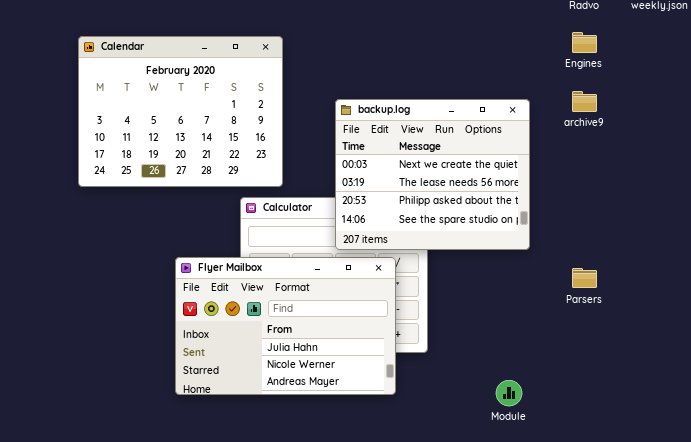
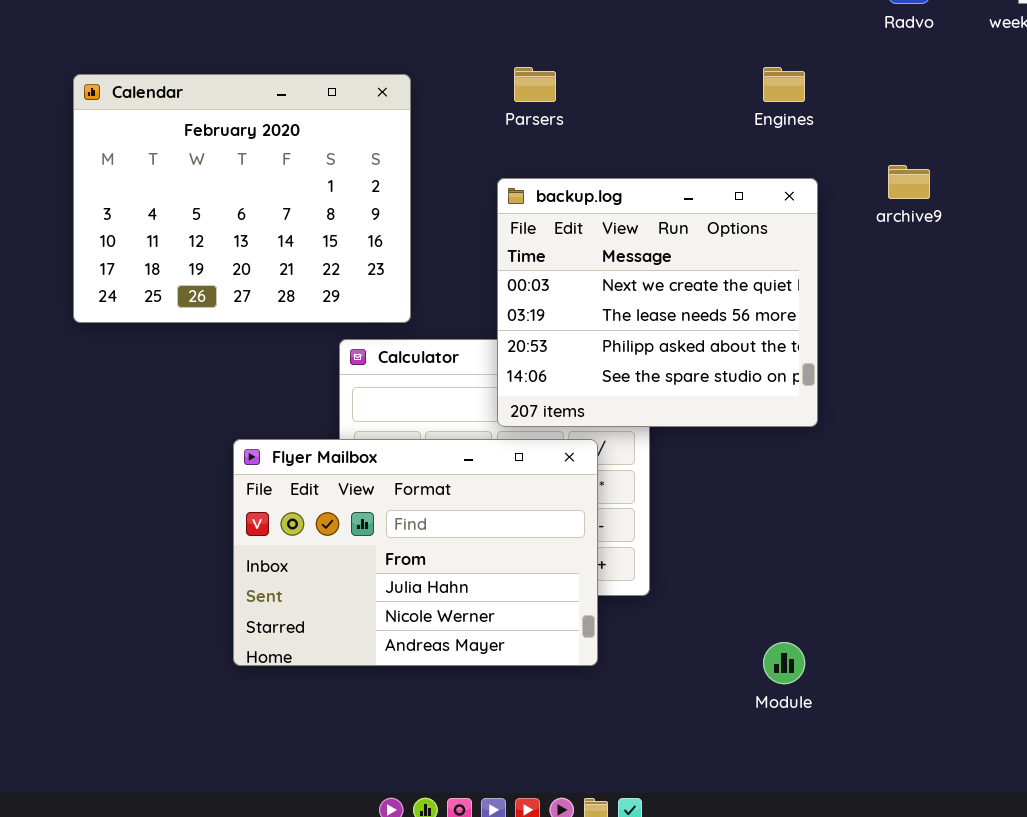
Engines: [572,32,597,53] -> [763,67,805,102], moved
Parsers: [572,268,597,288] -> [514,67,556,102], moved

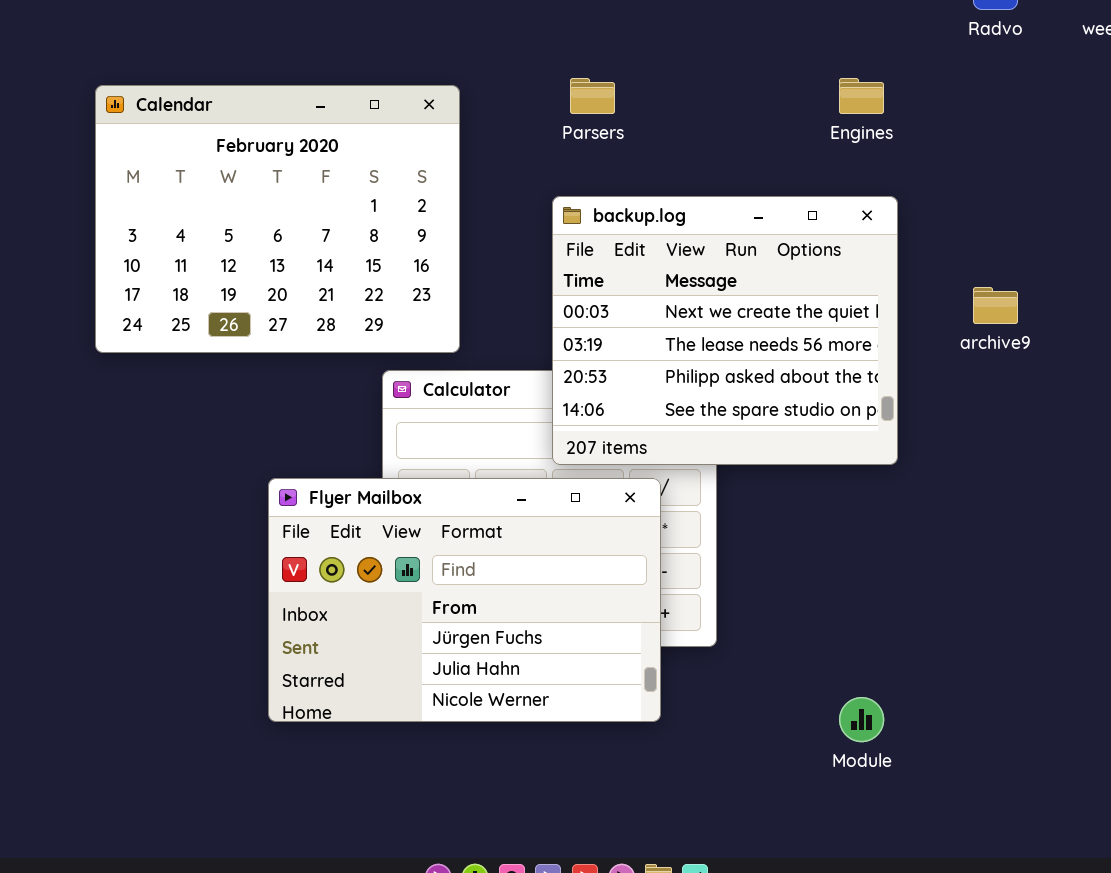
archive9: [888,165,930,199] -> [973,287,1018,324], moved
Flyer Mailbox: [233,439,598,666] -> [268,478,661,722], scrolled up 1 row

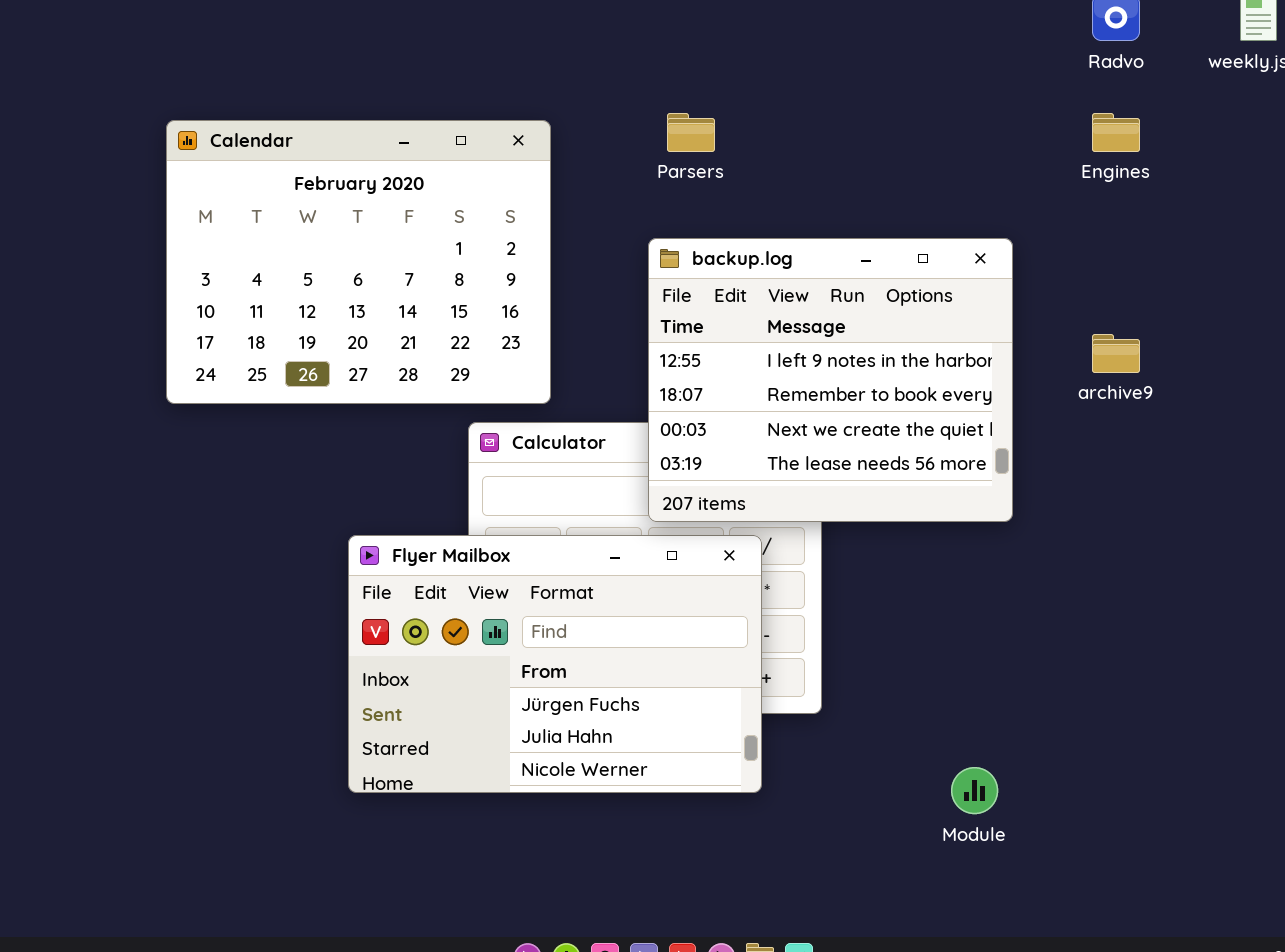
Engines: [839,78,884,114] -> [1092,113,1140,152], moved
backup.log: [552,196,898,465] -> [648,238,1013,522], scrolled up 2 rows

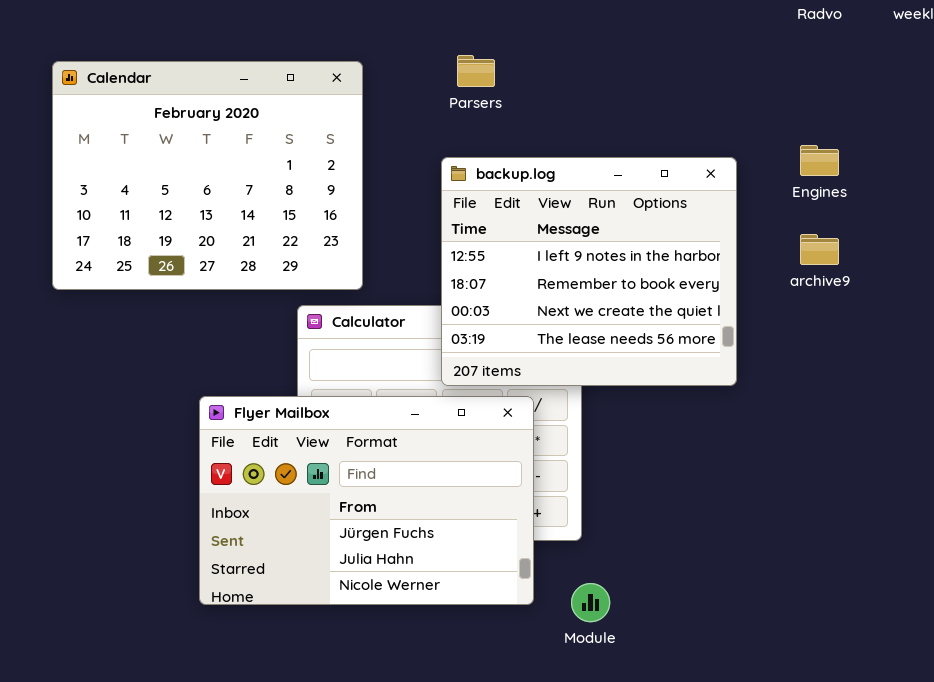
Engines: [1092,113,1140,152] -> [800,145,839,176], moved
Module: [951,767,998,814] -> [571,583,610,622], moved

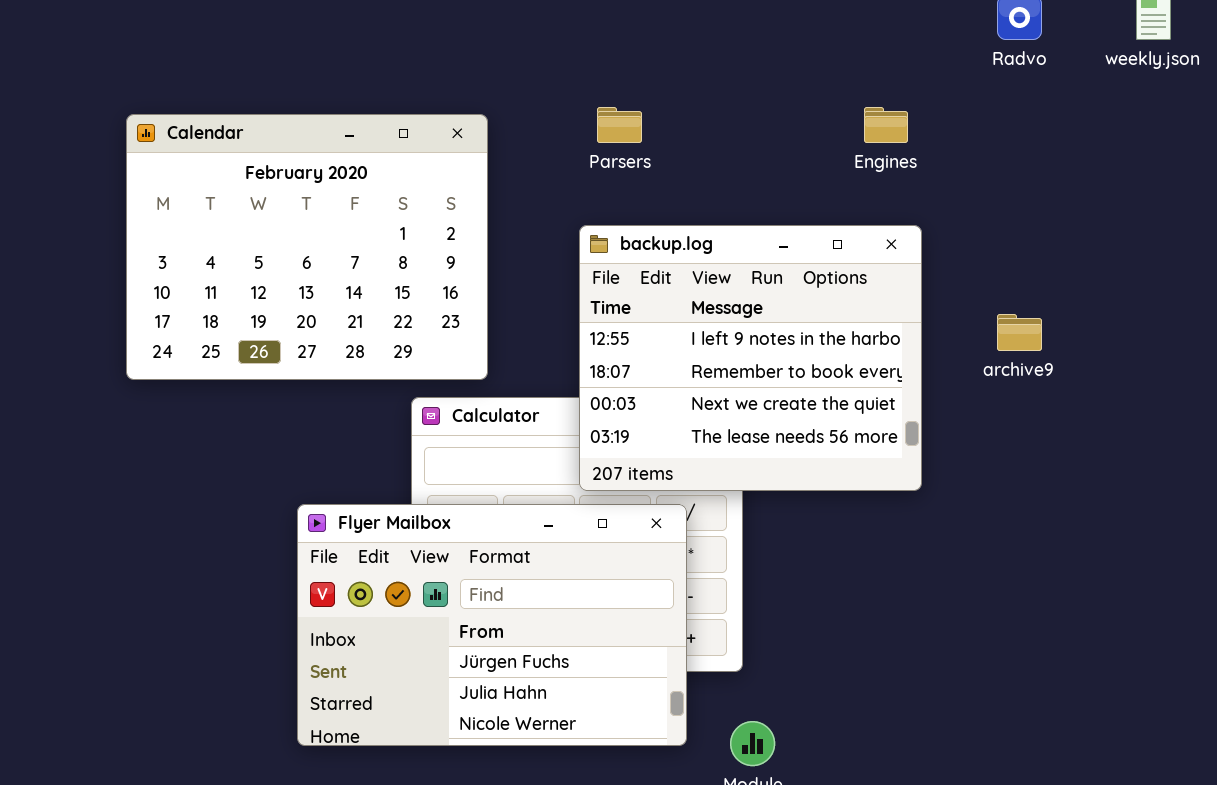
Engines: [800,145,839,176] -> [864,107,908,143], moved

